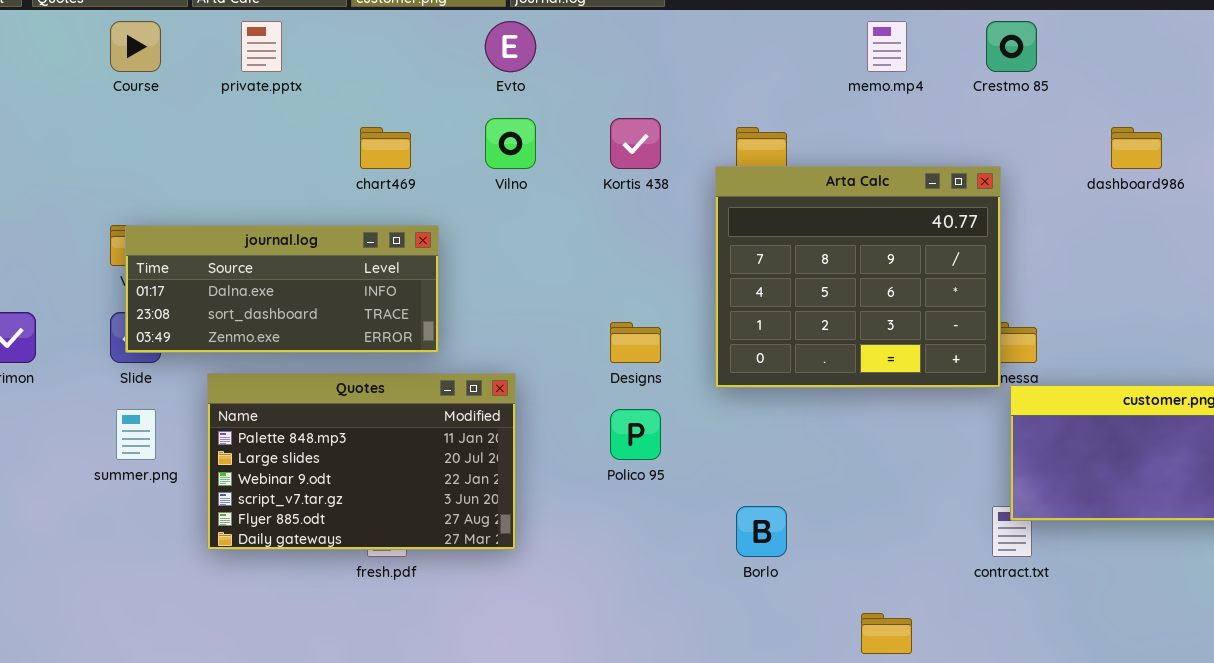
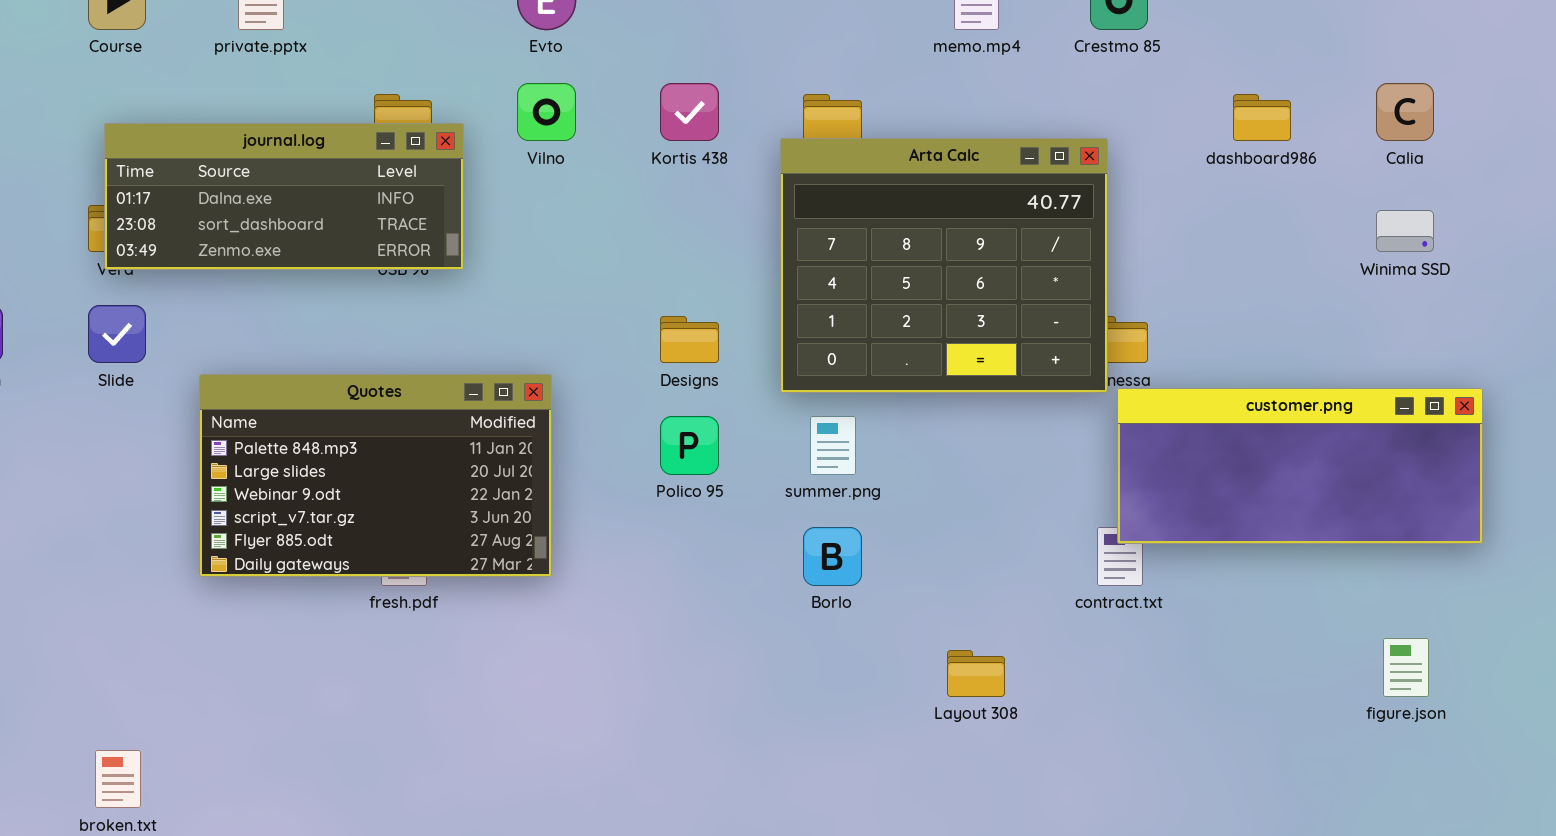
journal.log: [125,225,439,353] -> [104,123,464,270], moved
summer.png: [116,409,156,460] -> [810,416,856,475], moved

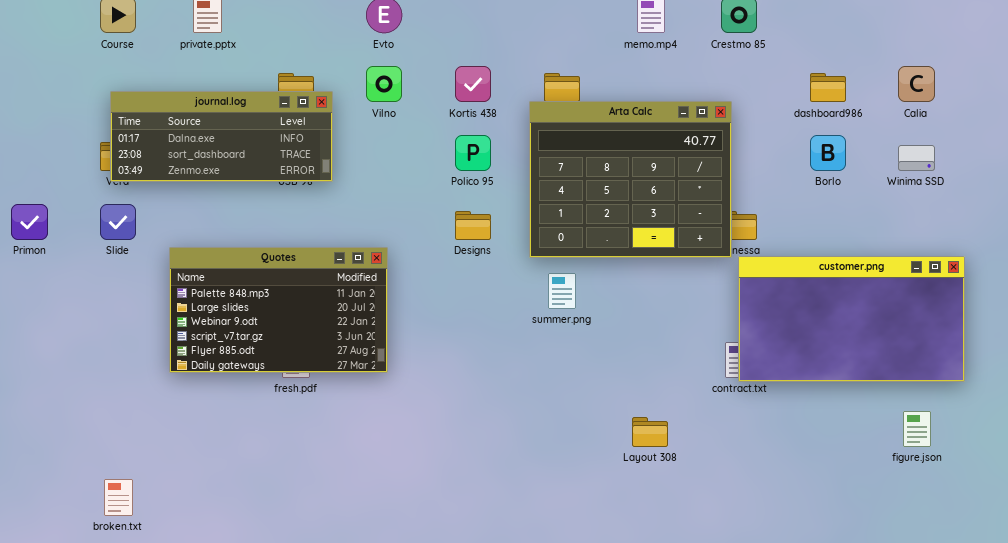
customer.png: [1117,388,1483,544] -> [738,256,965,382], resized
Polico 95: [660,416,719,475] -> [455,135,491,171], moved
Borlo: [803,527,862,586] -> [810,135,846,171], moved

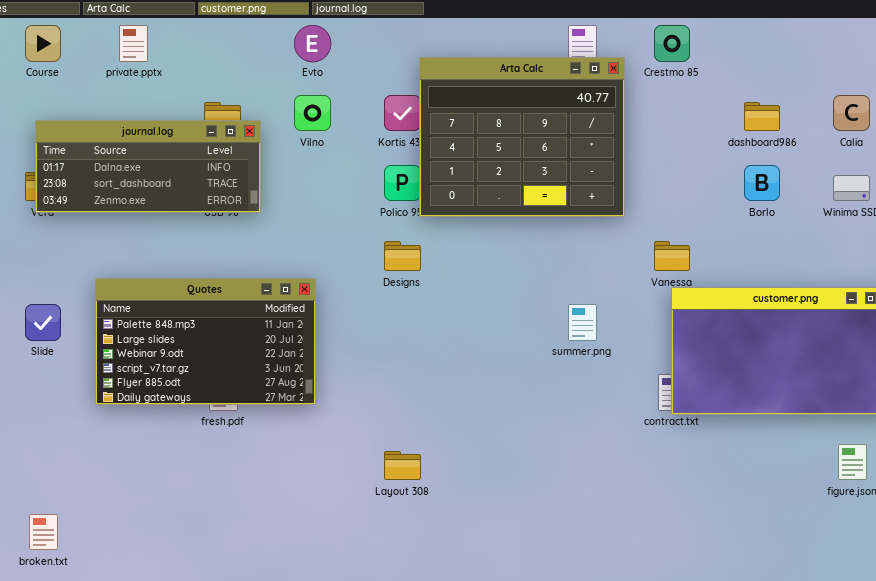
Arta Calc: [529,101,732,258] -> [419,57,625,217], moved
Slide: [100,204,136,240] -> [25,304,61,341], moved
summer.png: [548,273,576,309] -> [568,304,597,341], moved
Layout 308: [632,417,668,447] -> [384,451,421,480], moved

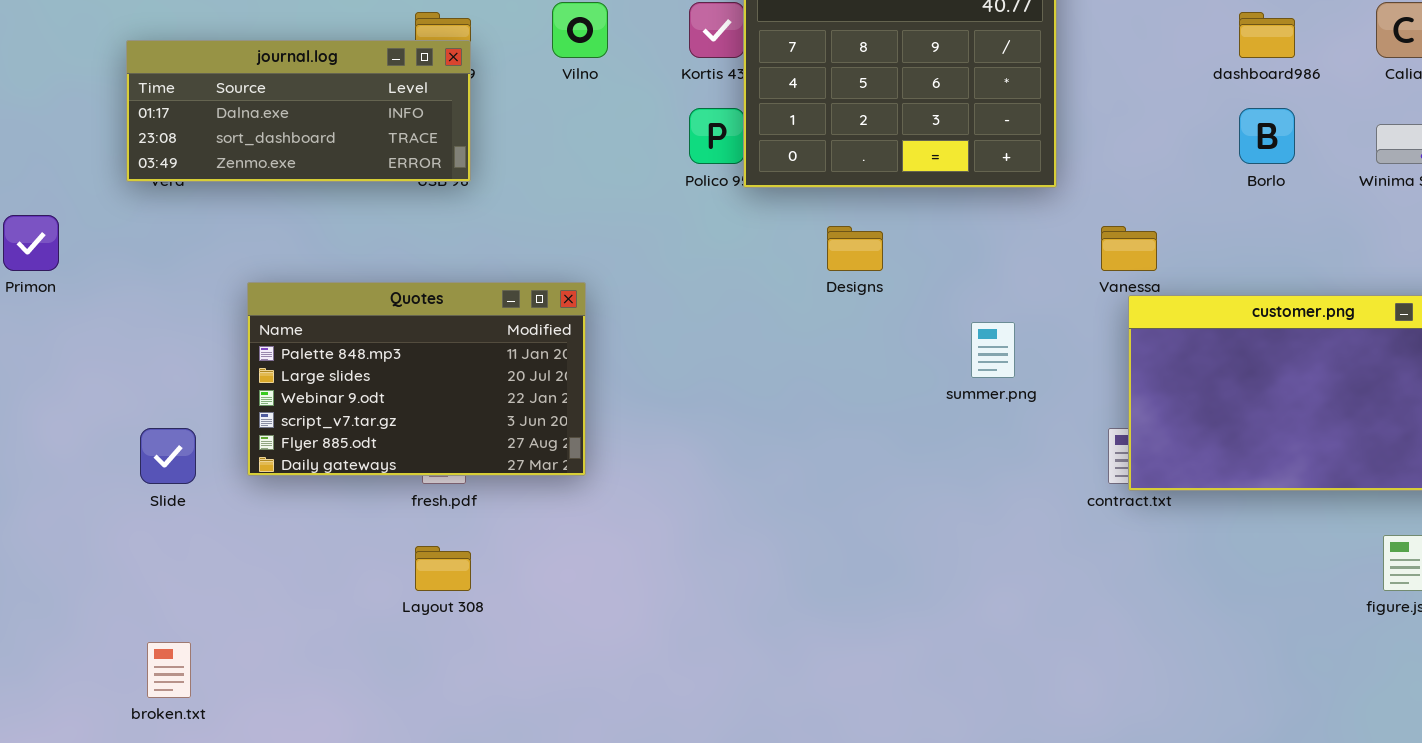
journal.log: [35,120,261,213] -> [126,40,471,182], moved
Designs: [384,241,421,271] -> [827,226,883,271], moved
Slide: [25,304,61,341] -> [140,428,196,484], moved
Layout 308: [384,451,421,480] -> [415,546,471,591], moved

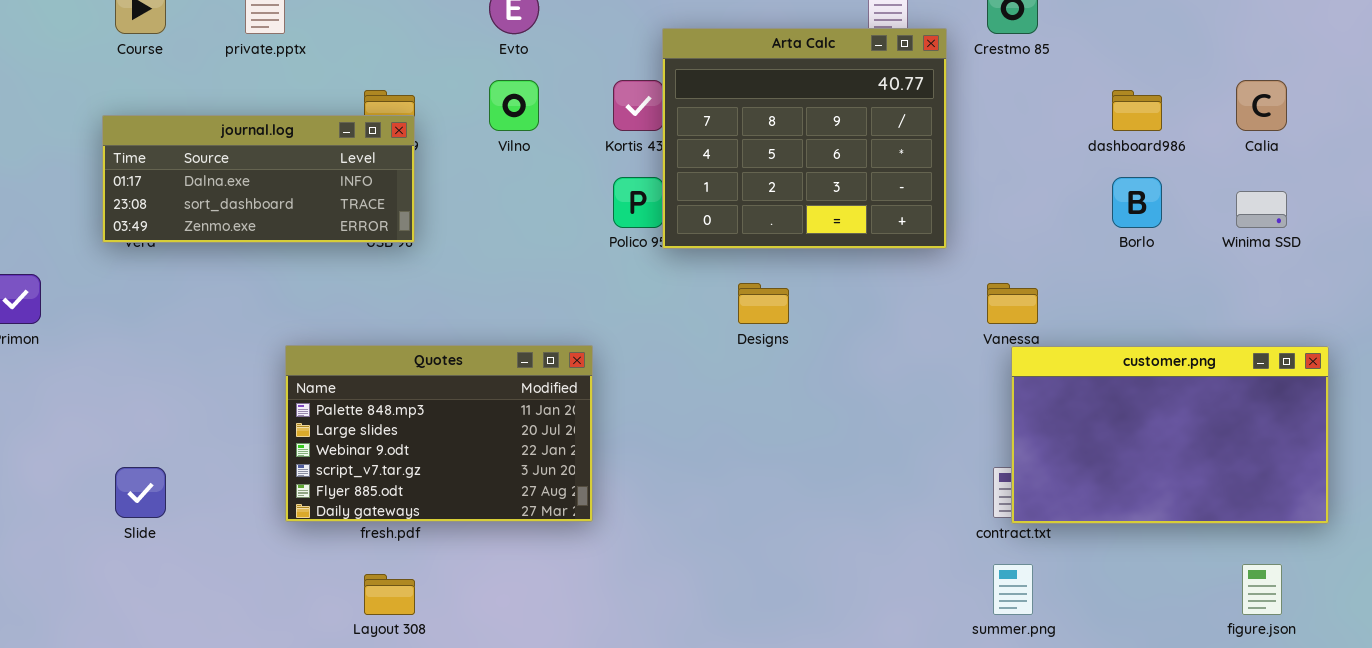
Quotes: [247,282,586,476] -> [285,345,593,522], moved
summer.png: [971,322,1015,378] -> [993,564,1033,615], moved

